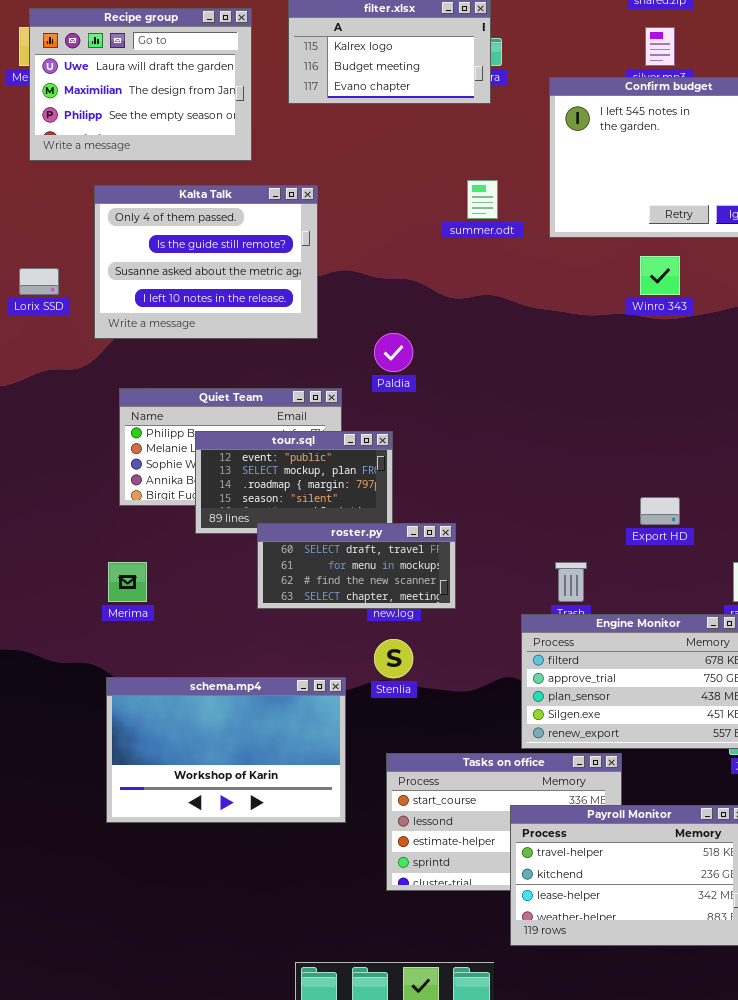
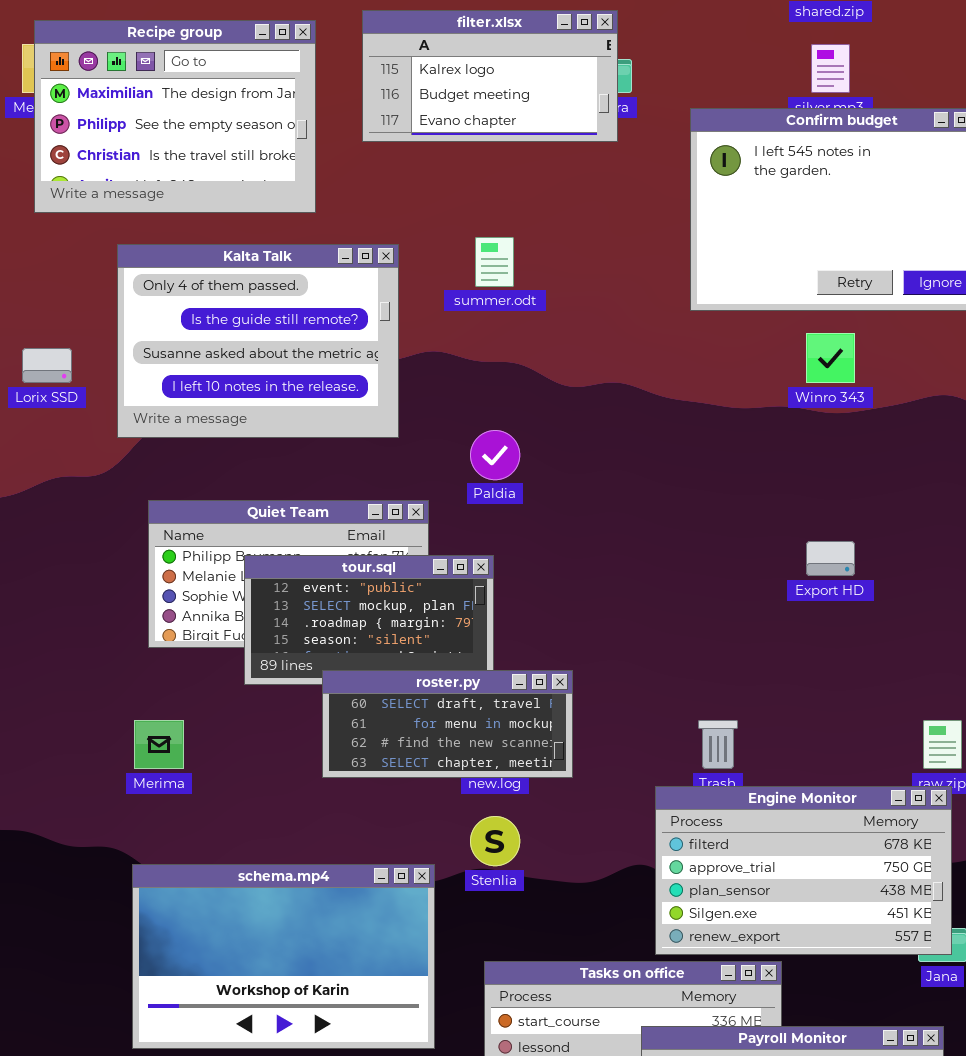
Recipe group: [29,8,252,161] -> [34,20,316,213], scrolled down 1 row
summer.odt: [467,180,498,219] -> [475,237,514,287], moved
Export HD: [640,497,680,525] -> [806,541,855,576], moved

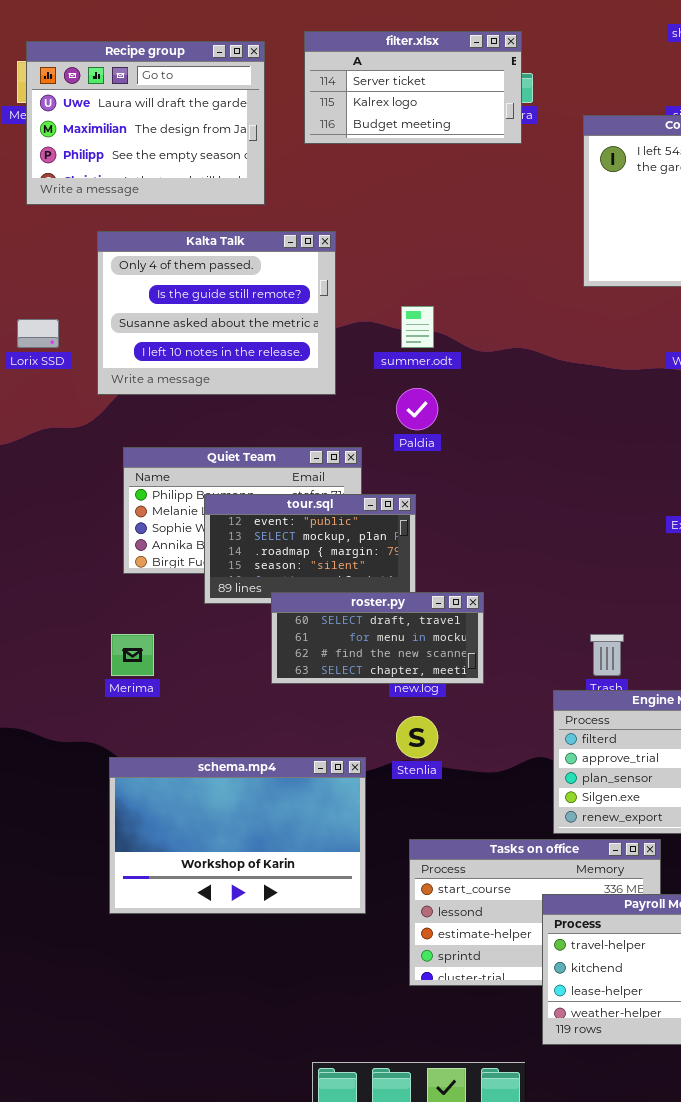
filter.xlsx: [362,10,618,142] -> [304,31,522,144], scrolled up 1 row
Recipe group: [34,20,316,213] -> [26,41,265,205], scrolled up 1 row
summer.odt: [475,237,514,287] -> [401,306,434,348], moved

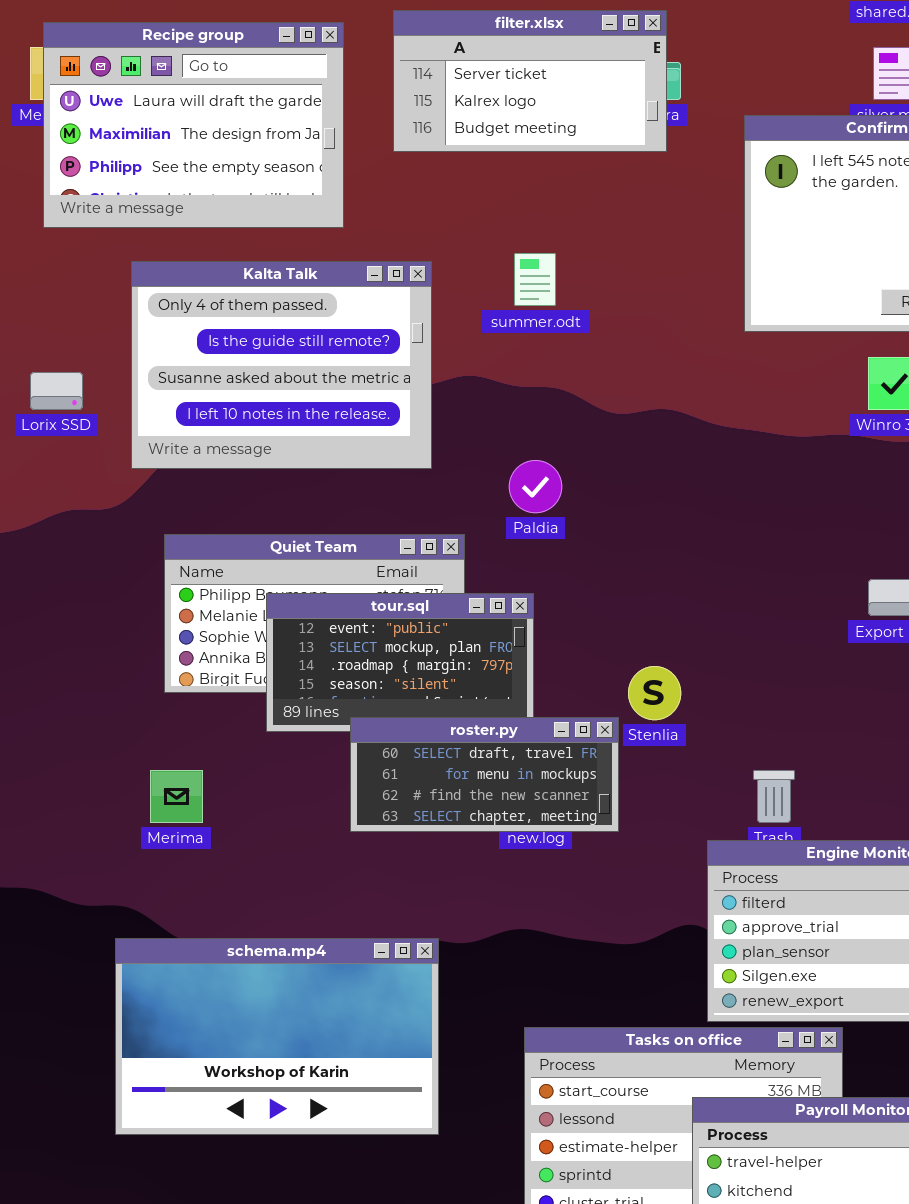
summer.odt: [401,306,434,348] -> [514,253,556,306], moved
Stenlia: [396,716,438,758] -> [628,666,681,720], moved
schema.mp4: [109,757,366,914] -> [115,938,439,1135], moved

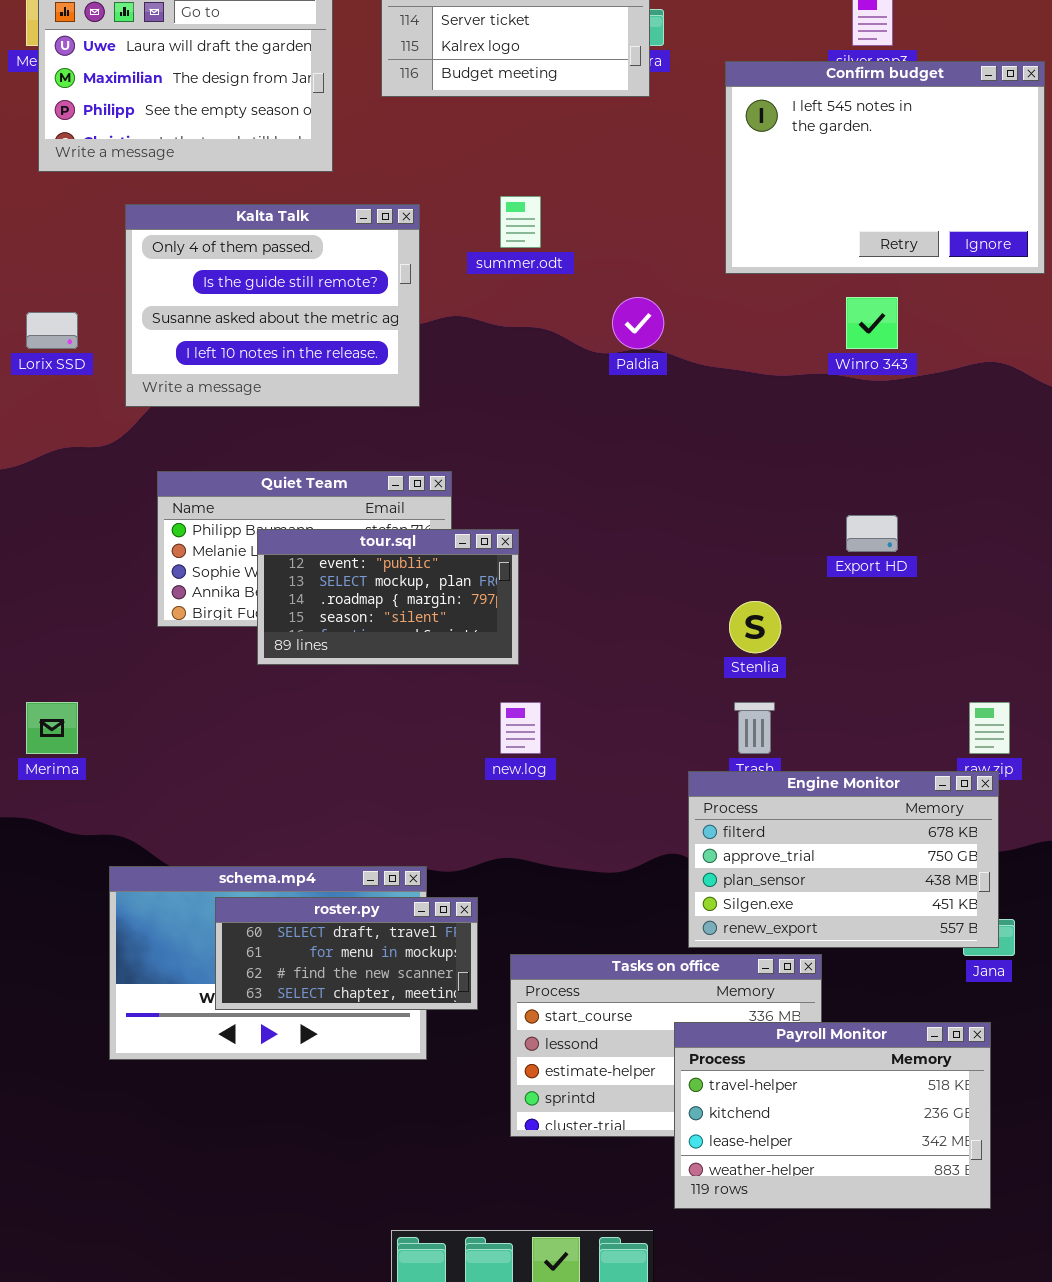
Paldia: [509,460,562,513] -> [612,297,664,349], moved
Stenlia: [628,666,681,720] -> [729,601,781,653], moved
roster.py: [350,717,619,832] -> [215,897,478,1010], moved
Merima: [150,770,203,823] -> [26,702,78,754], moved

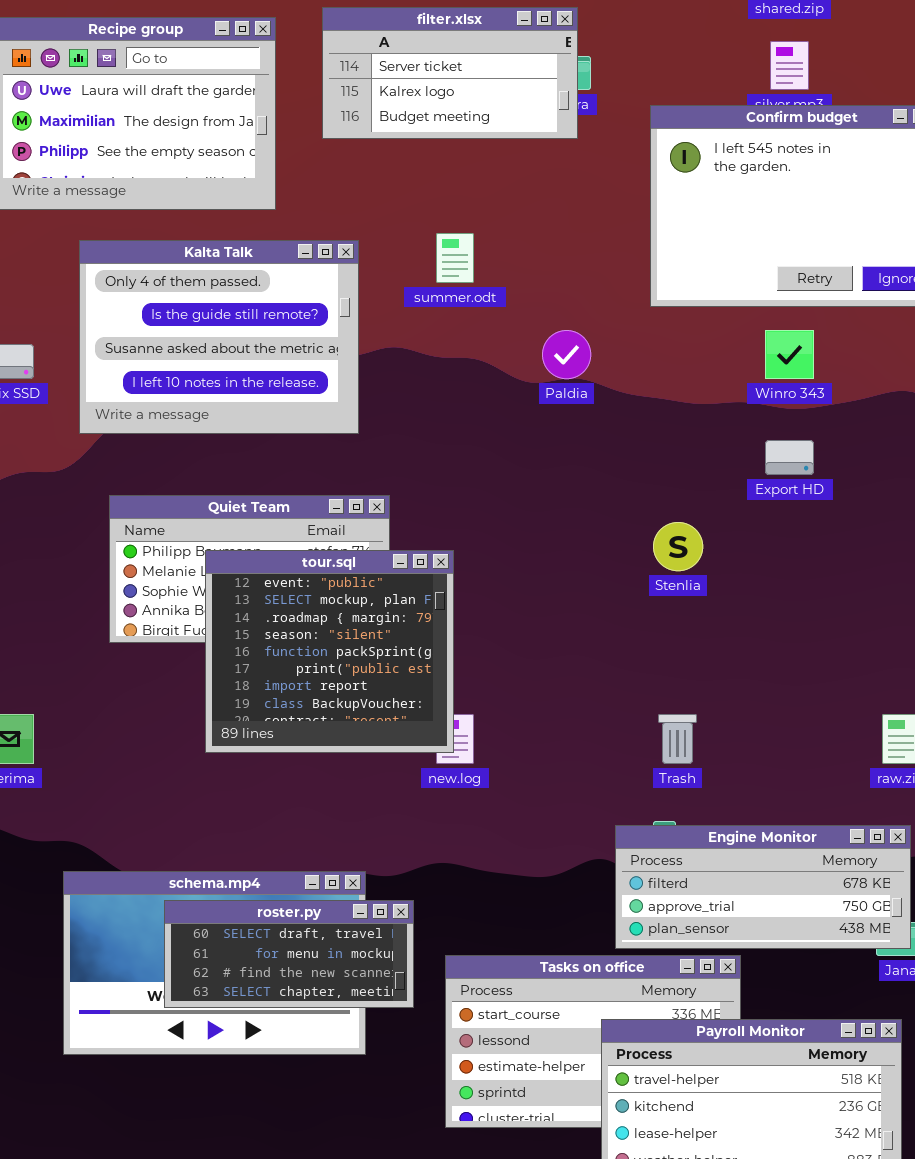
Export HD: [846,515,898,552] -> [765,440,814,475], moved
tour.sql: [257,529,519,665] -> [205,550,454,753], resized
Stenlia: [729,601,781,653] -> [653,522,703,571], moved
Engine Monitor: [688,771,999,948] -> [615,825,911,949], resized

